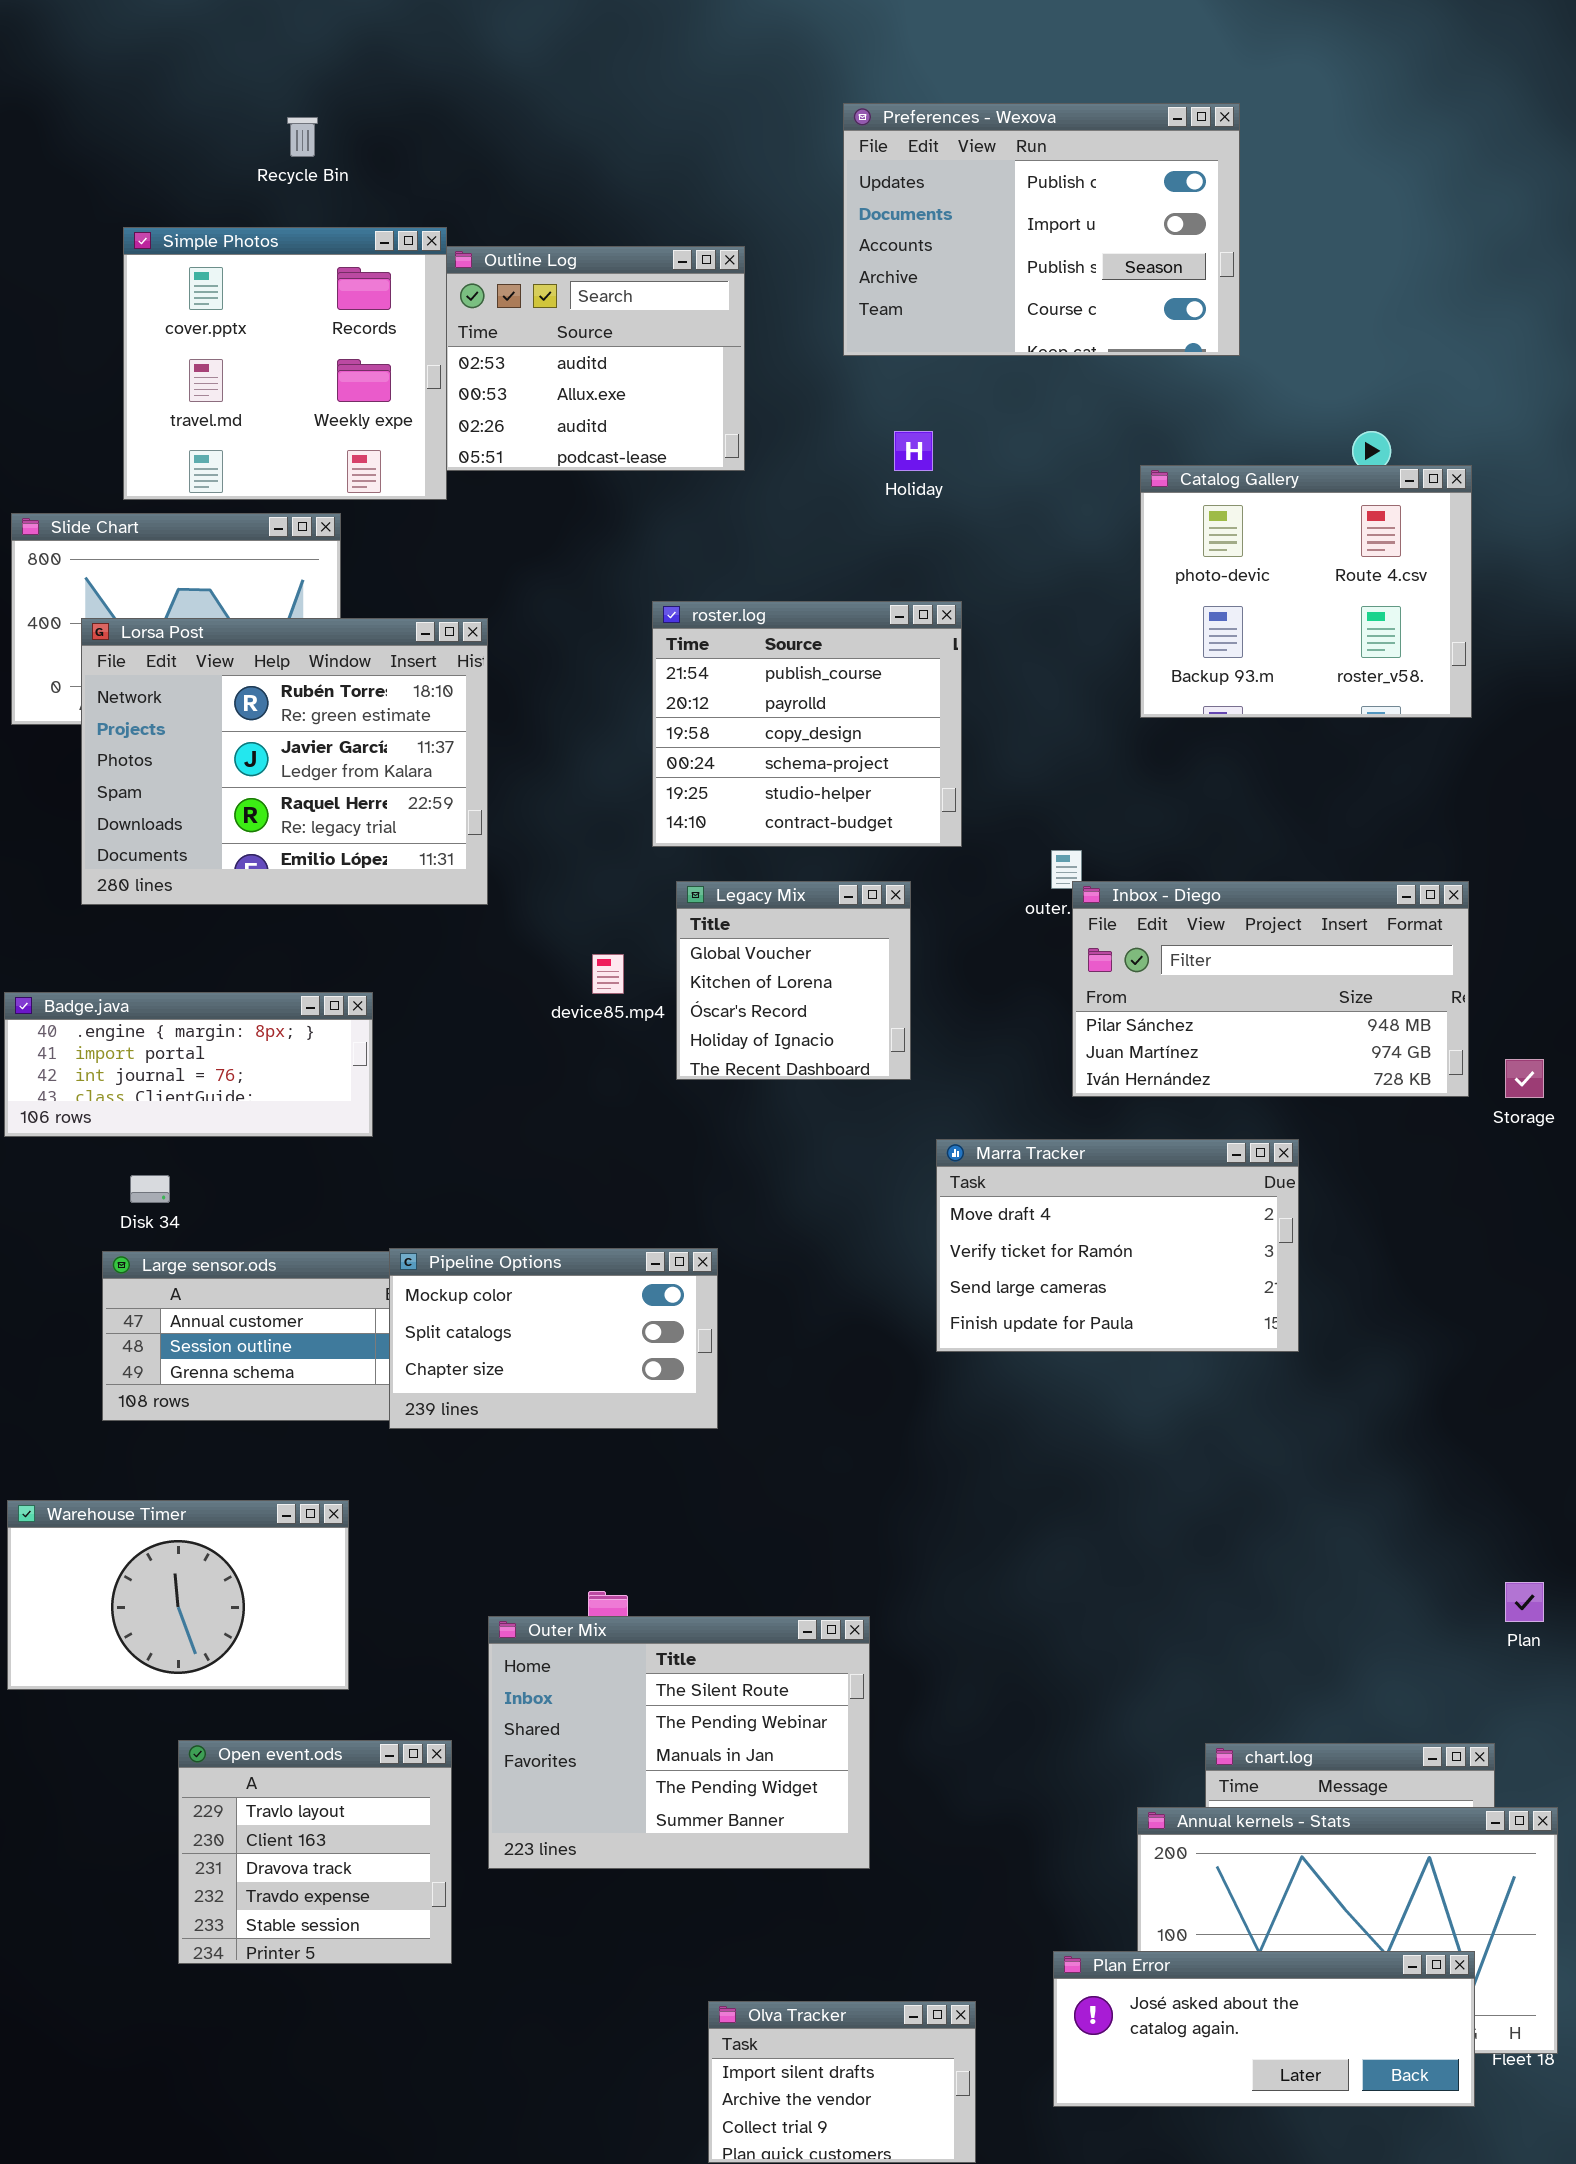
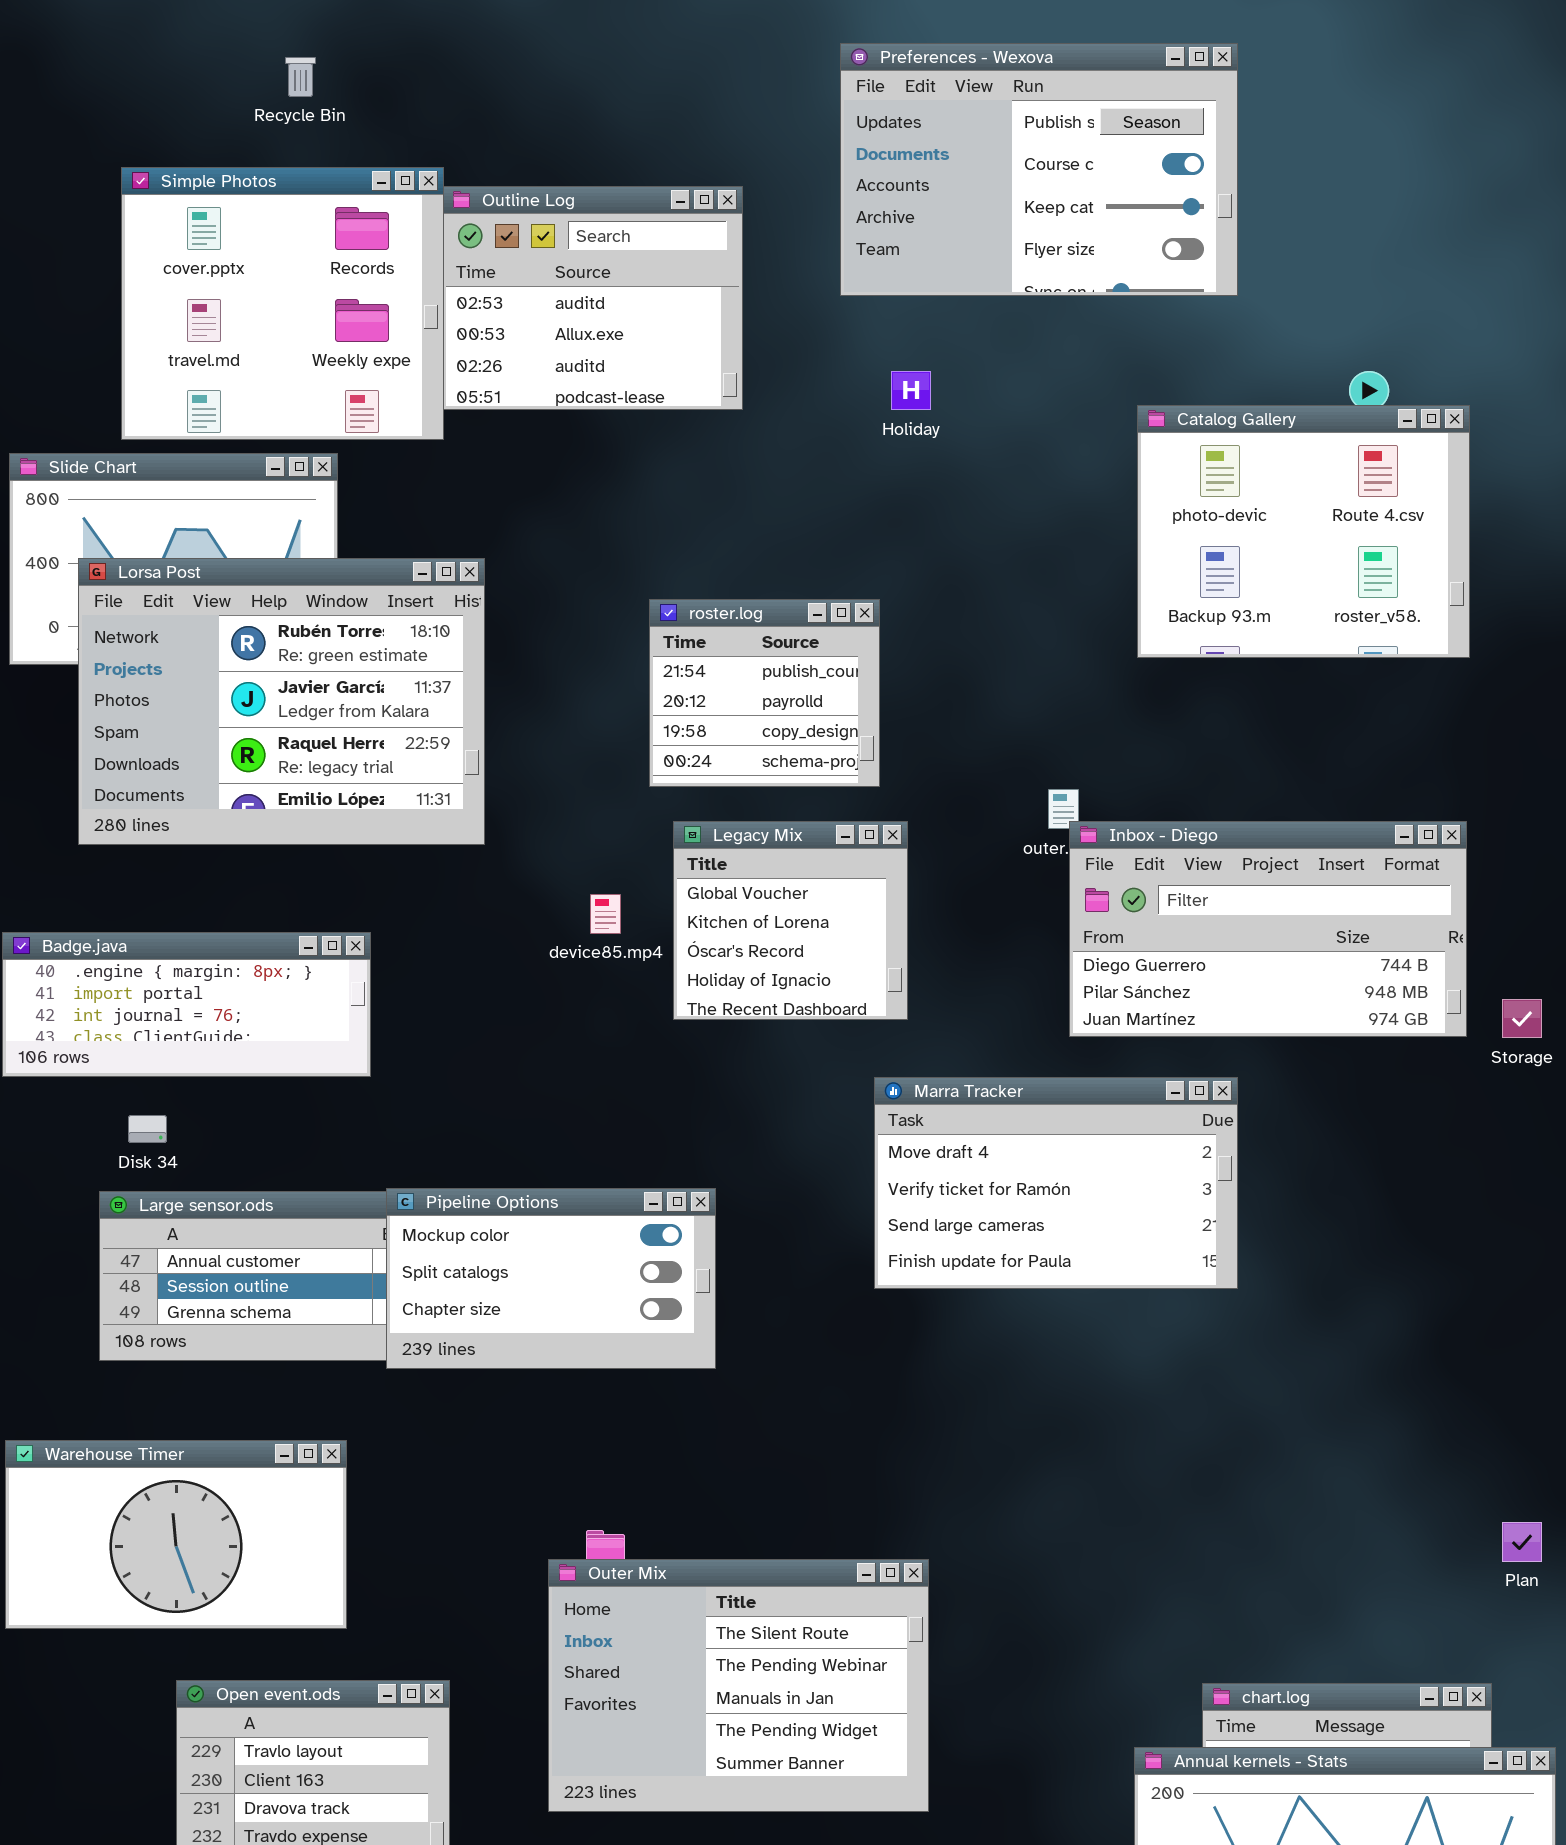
Preferences - Wexova: [843,103,1240,356] -> [840,43,1238,296], scrolled down 2 rows
roster.log: [652,601,962,847] -> [649,599,880,787], resized
Inbox - Diego: [1072,881,1469,1097] -> [1069,821,1467,1037], scrolled up 1 row
Marra Tracker: [936,1139,1299,1352] -> [874,1077,1238,1289], moved
Outer Mix: [488,1616,870,1869] -> [548,1559,929,1812], moved

